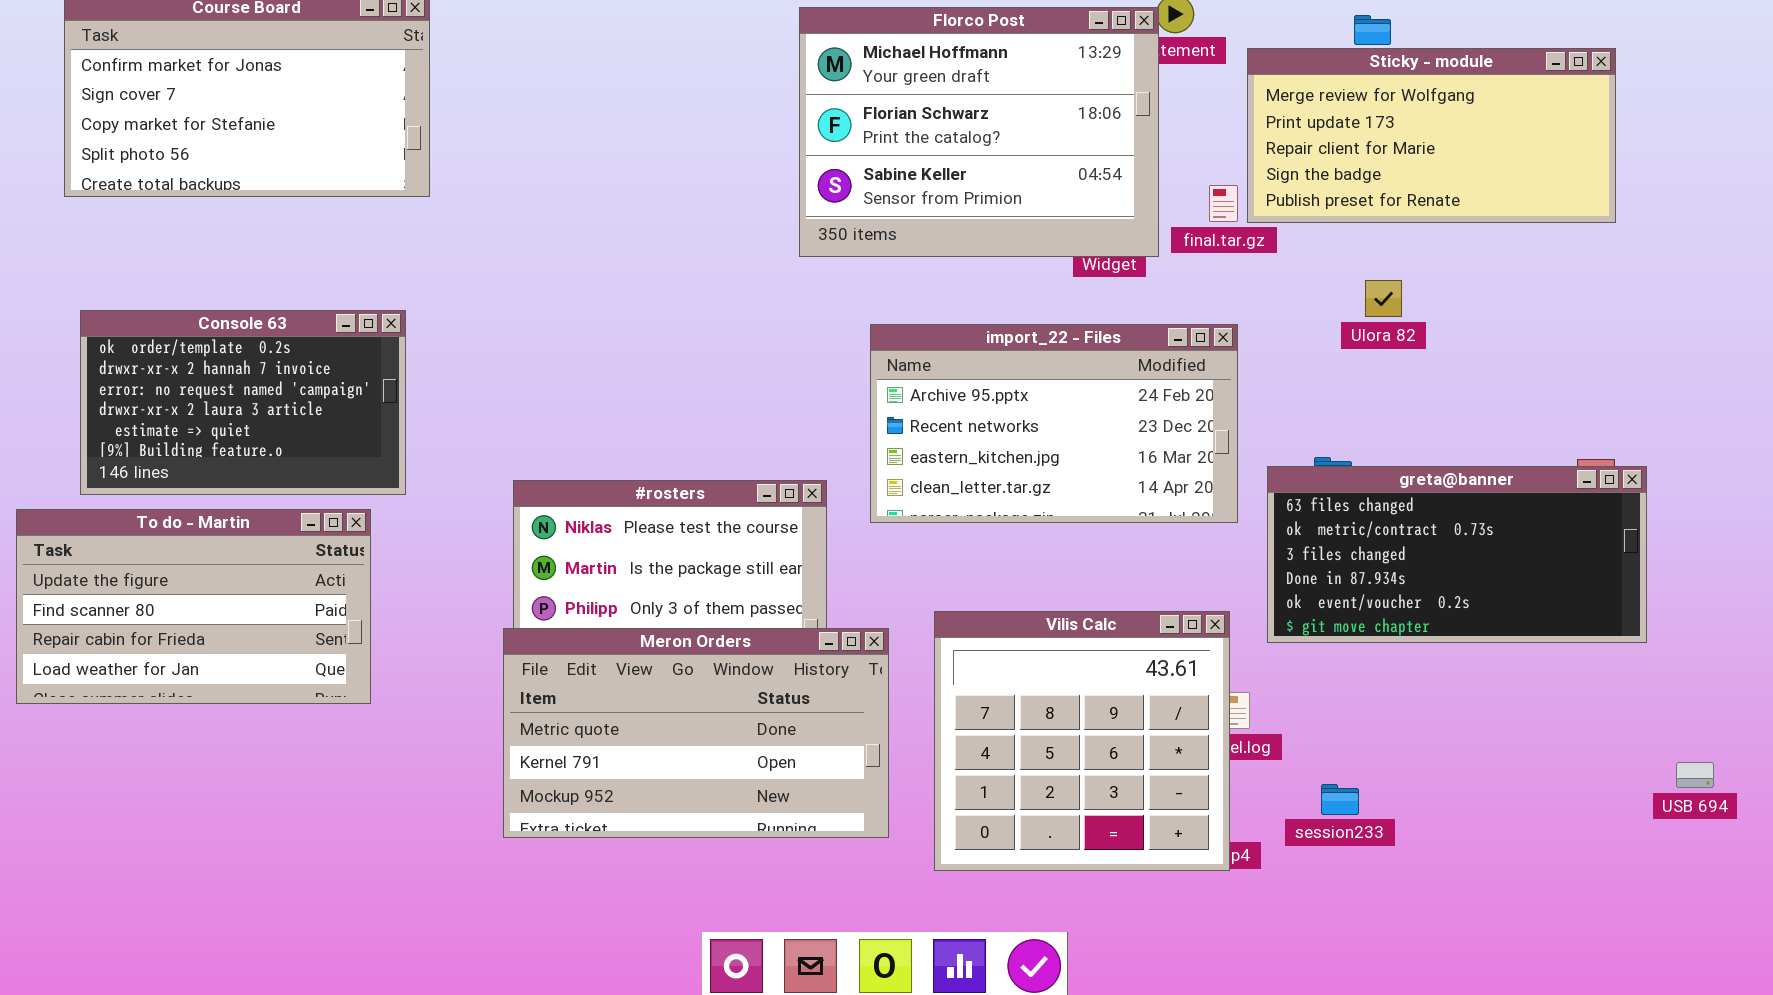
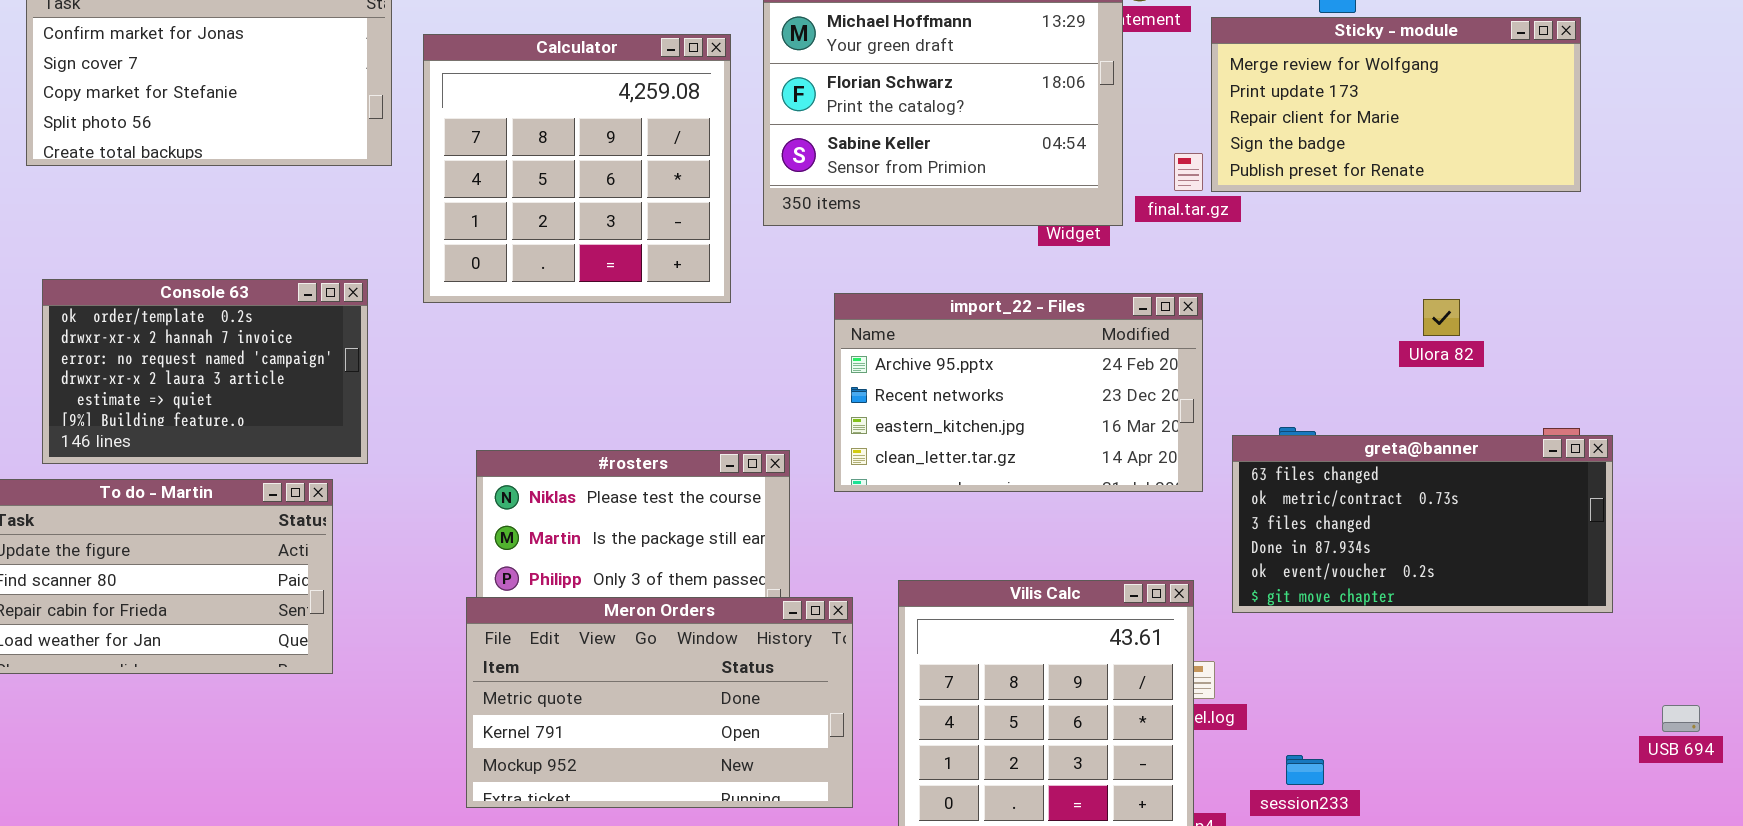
Calculator: none -> [423,34,731,303], opened
Ulora 82: [1365,280,1402,317] -> [1423,299,1460,336], moved
USB 694: [1676,762,1714,788] -> [1662,705,1700,732], moved

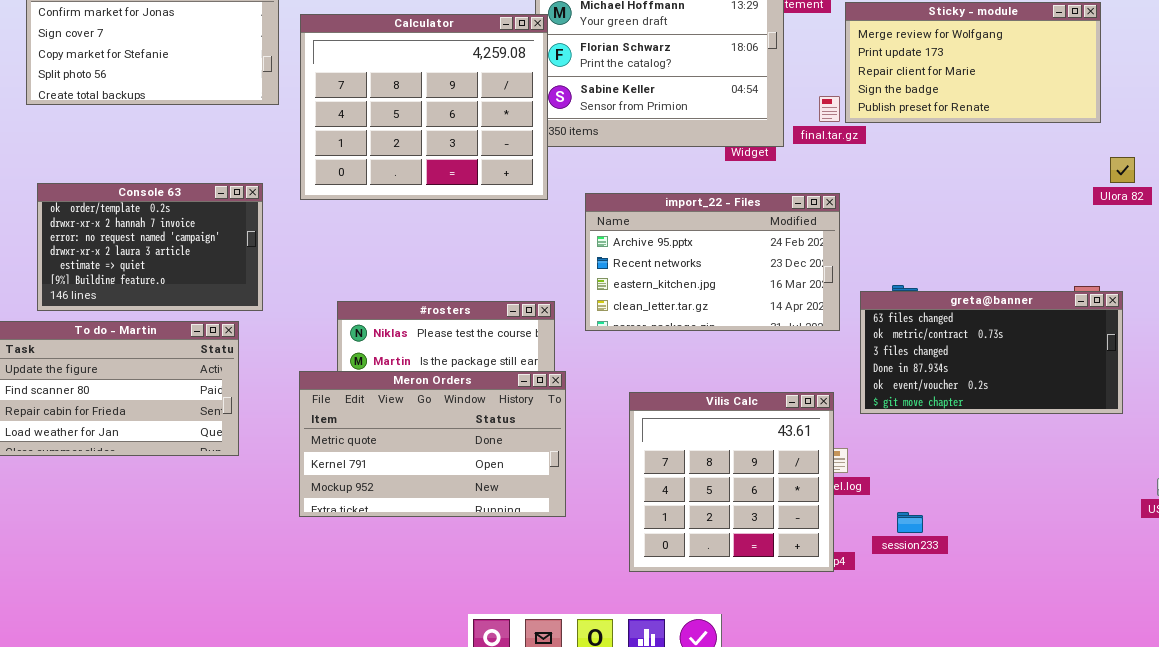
Calculator: [423,34,731,303] -> [300,14,548,200], resized
Ulora 82: [1423,299,1460,336] -> [1110,157,1135,183], moved
Meron Orders: [466,597,853,808] -> [299,371,566,517], moved

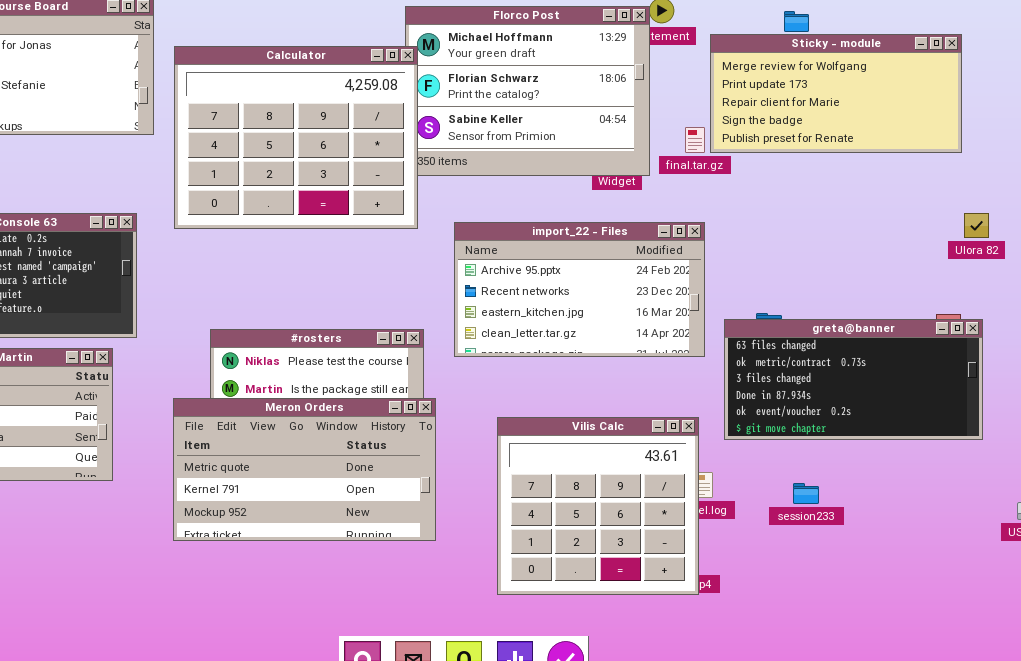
Ulora 82: [1110,157,1135,183] -> [964,213,989,238], moved
session233: [897,512,923,533] -> [793,483,819,504], moved

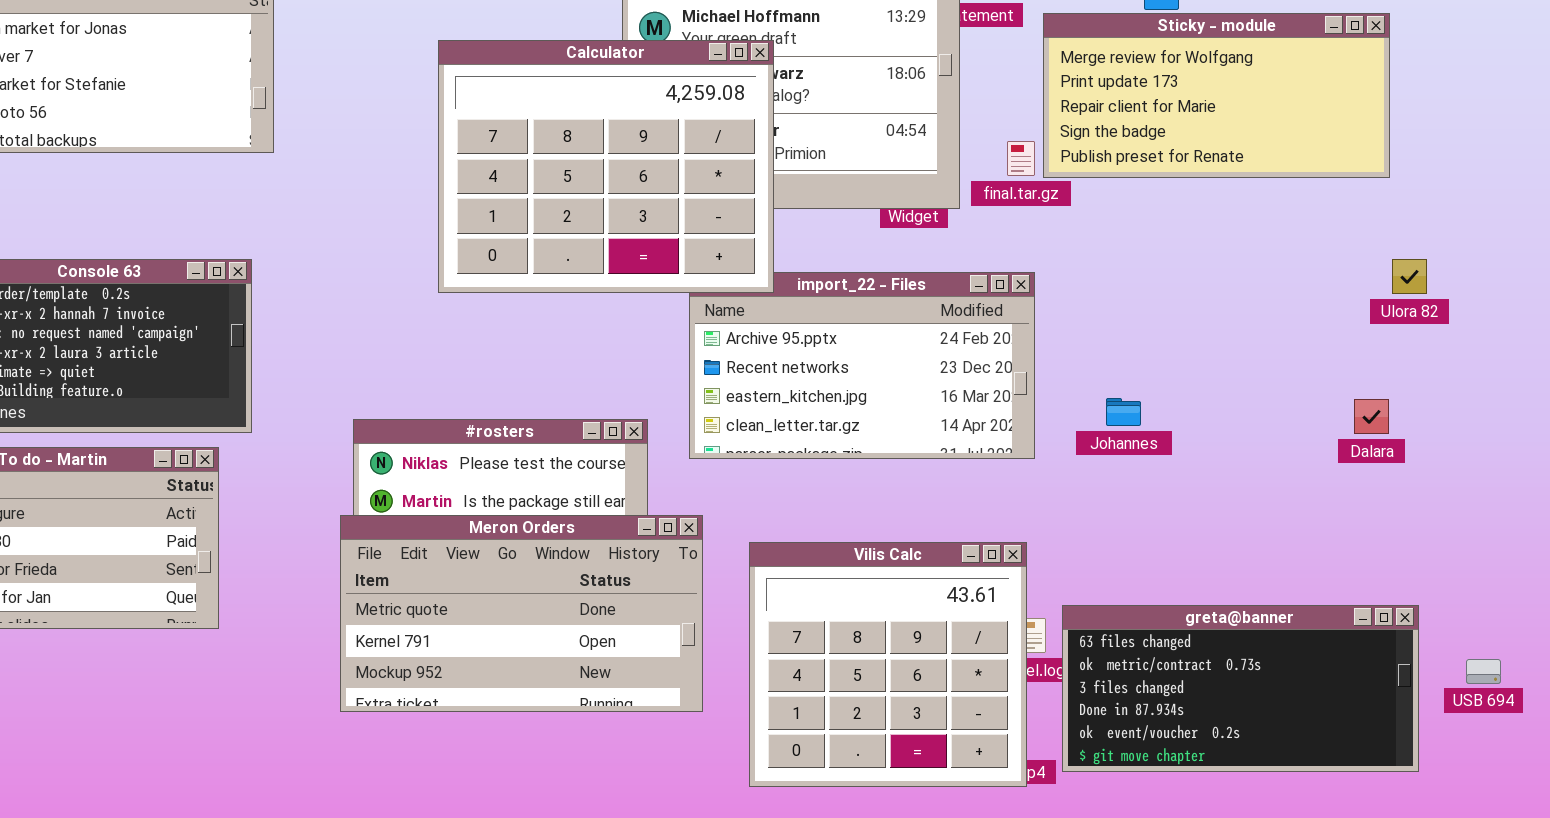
Calculator: [174,46,418,229] -> [438,40,774,293], moved
greta@banner: [724,319,983,440] -> [1062,605,1419,772], moved
Meron Orders: [173,398,436,541] -> [340,515,703,712], moved

